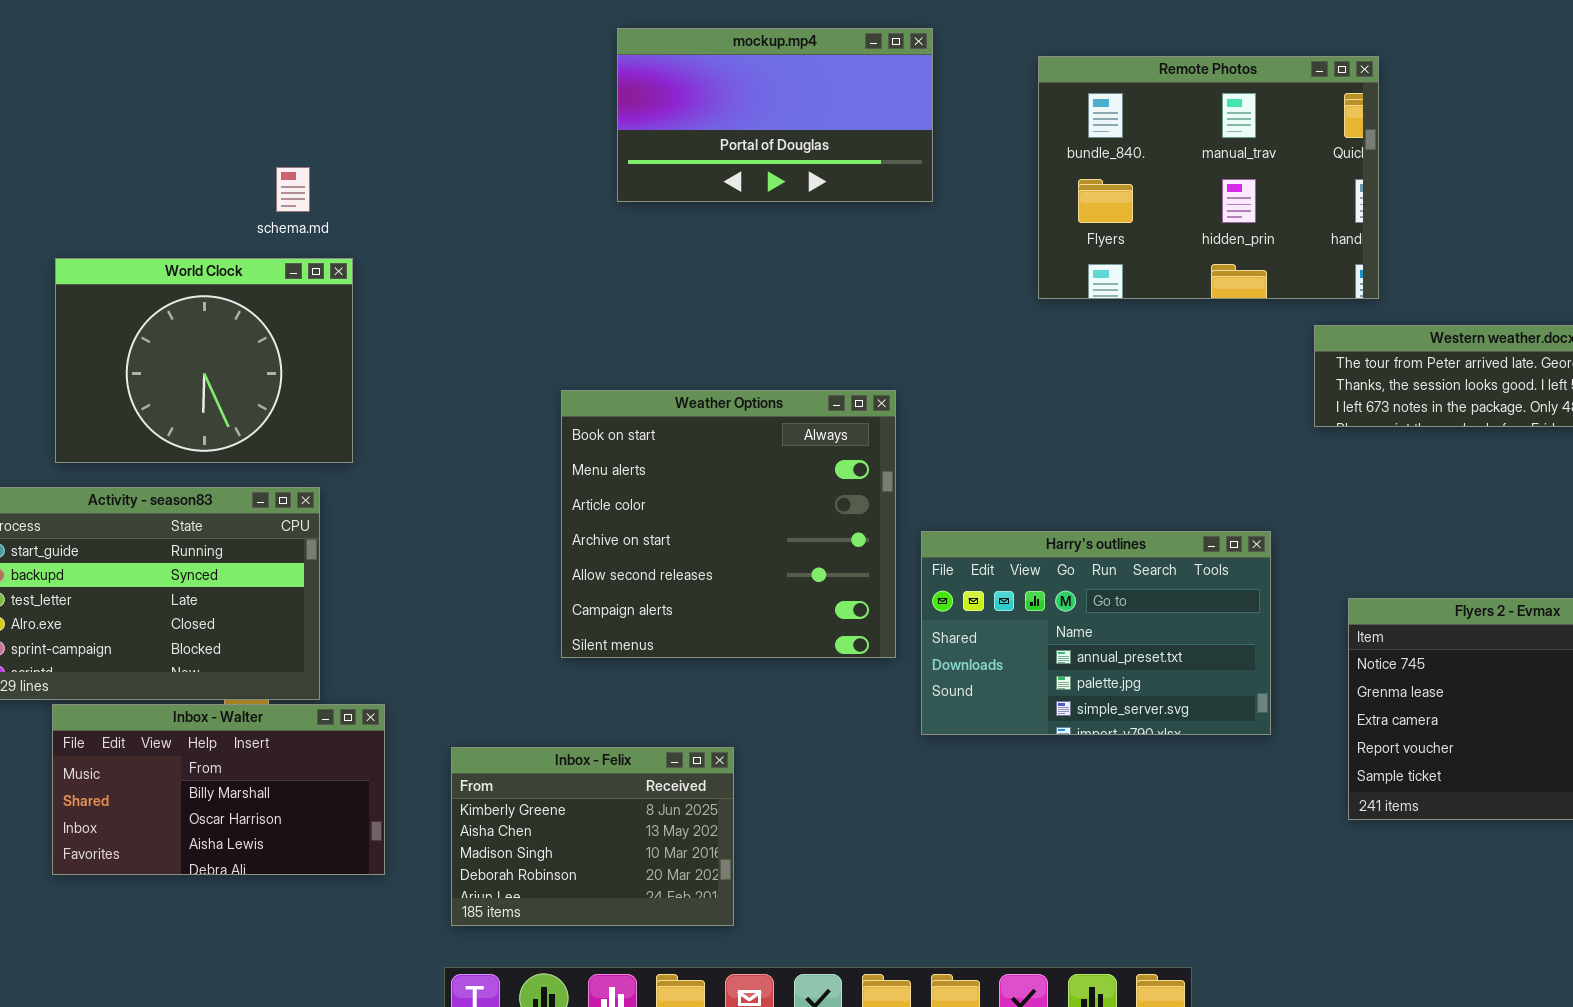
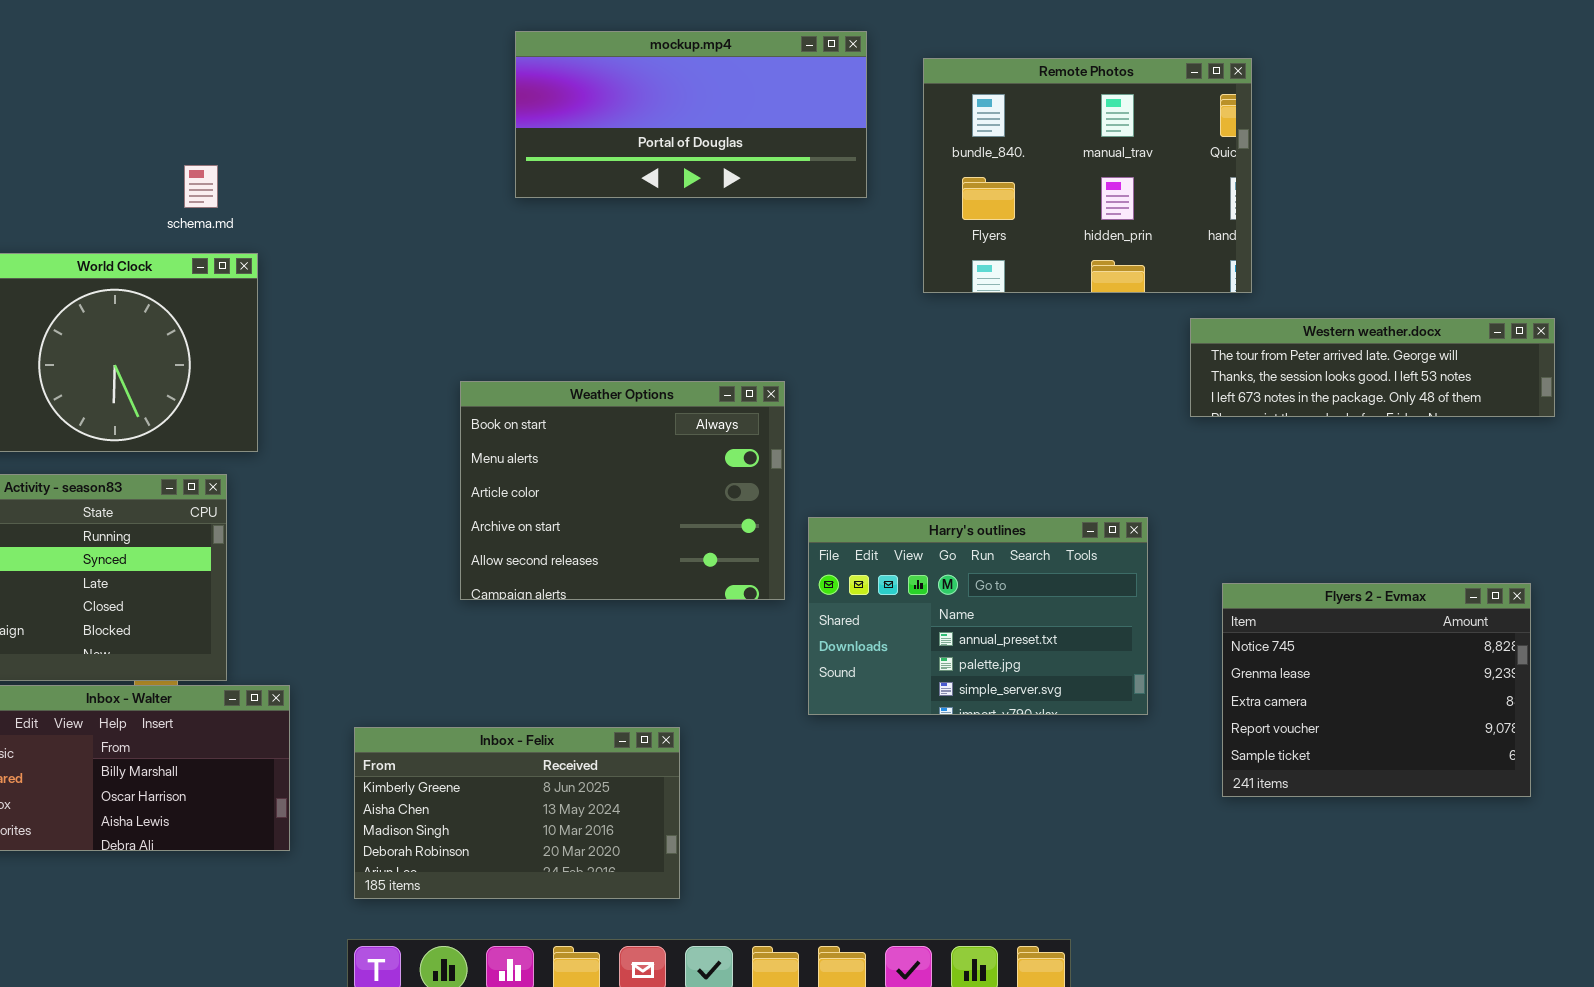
mockup.mp4: [617,28,933,202] -> [515,31,867,198], resized
Weather Options: [561,390,896,658] -> [460,381,785,600], resized
Inbox - Felix: [451,747,734,926] -> [354,727,680,899], resized

